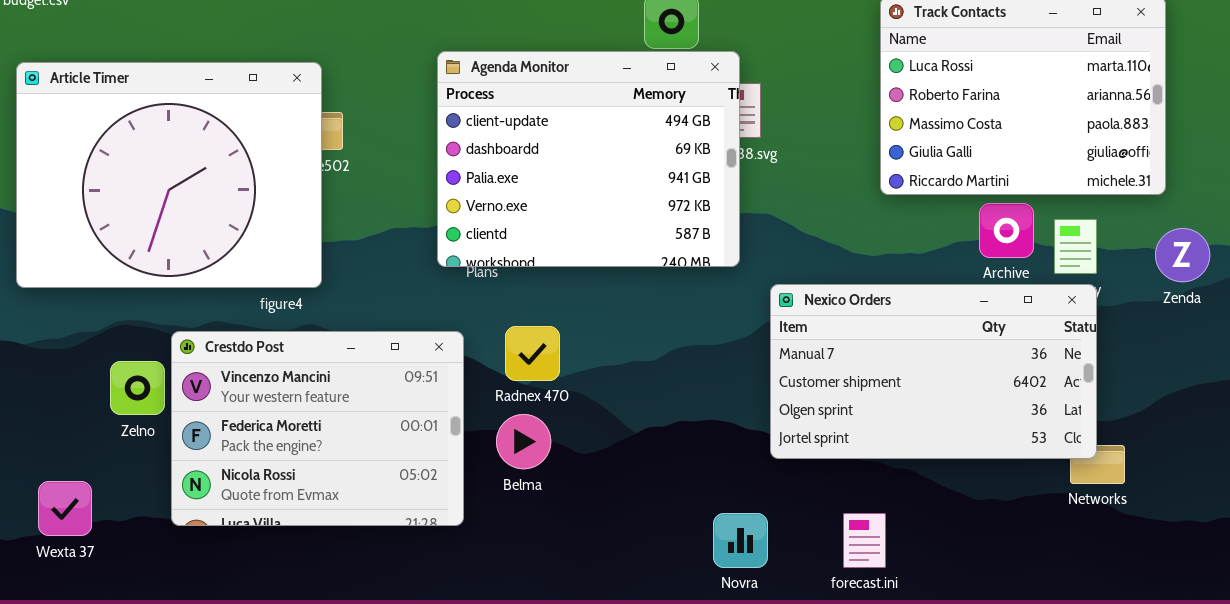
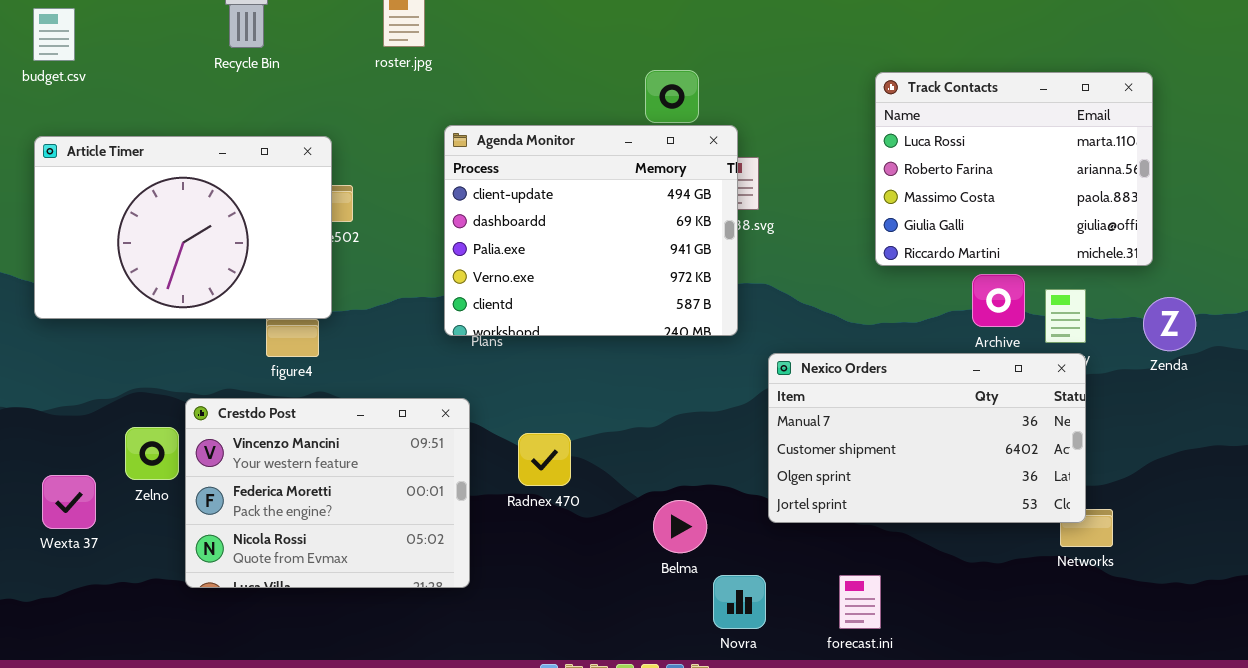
Article Timer: [16,62,322,288] -> [34,136,332,319], resized
Radnex 470: [505,326,560,381] -> [518,433,571,486], moved
Belma: [496,414,551,469] -> [653,500,707,553], moved
Wexta 37: [38,481,92,536] -> [42,475,96,529], moved

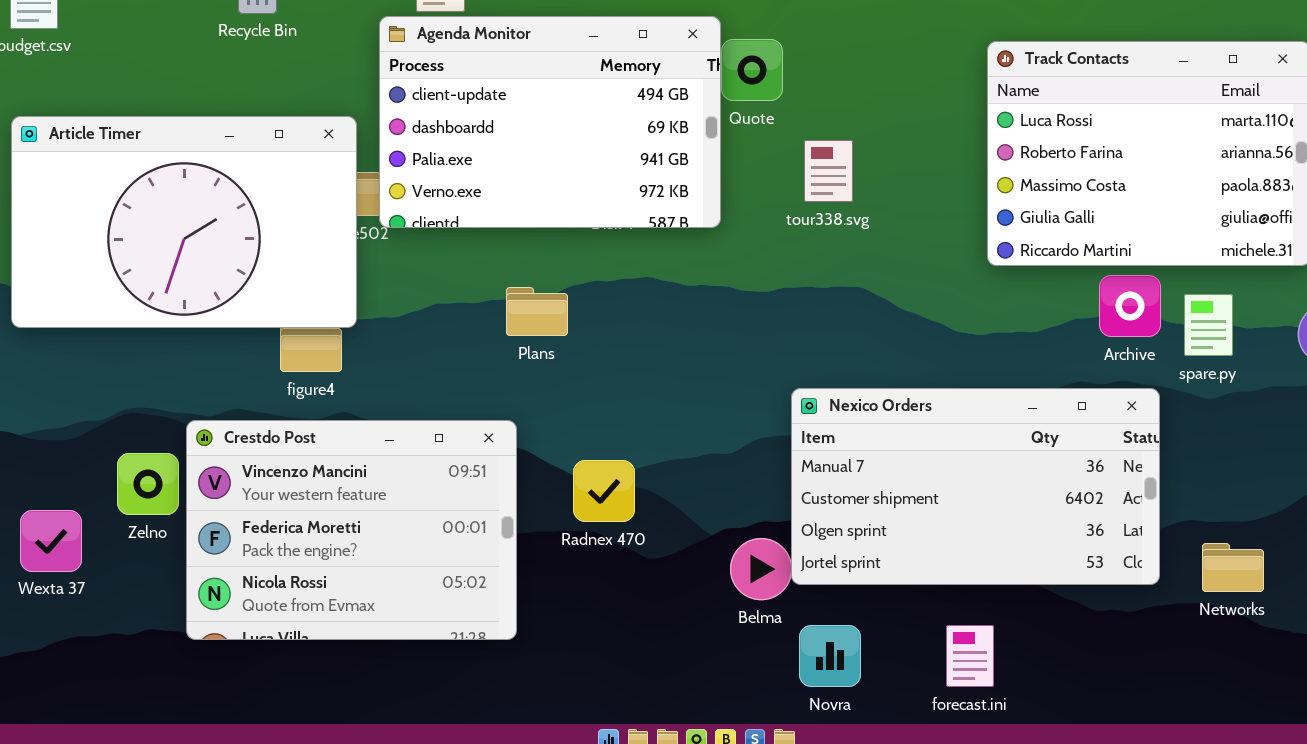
Agenda Monitor: [444,125,738,336] -> [379,16,721,228], moved, resized
Nexico Orders: [768,353,1086,523] -> [791,388,1160,585], moved

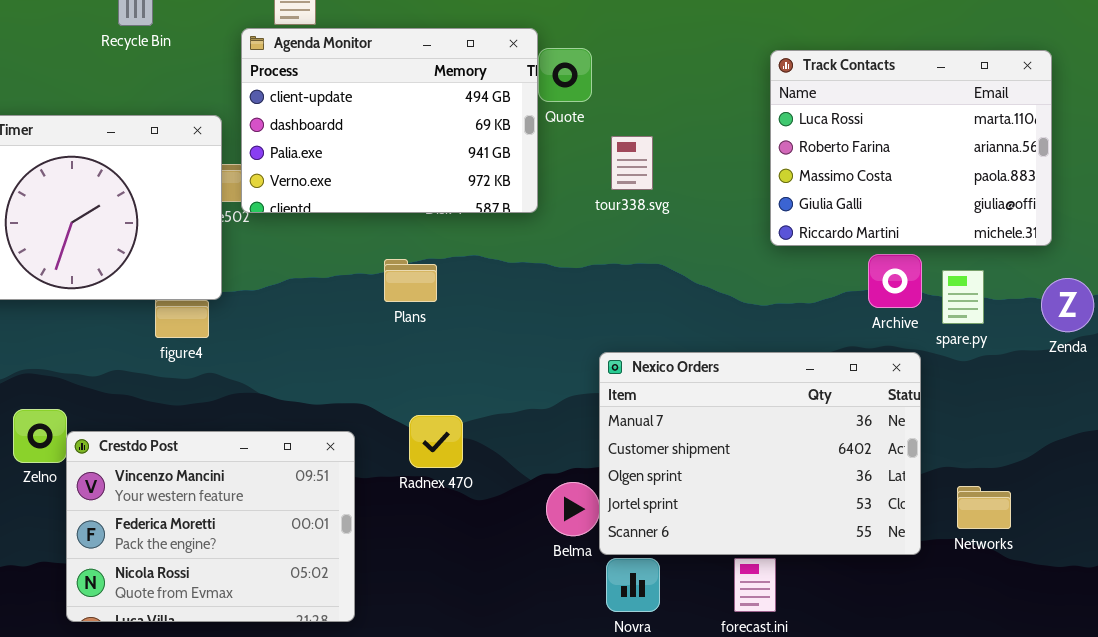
Plans: [506,287,568,336] -> [384,259,437,302], moved
Nexico Orders: [791,388,1160,585] -> [599,352,921,555], resized
Crestdo Post: [186,420,517,640] -> [66,431,355,622], moved

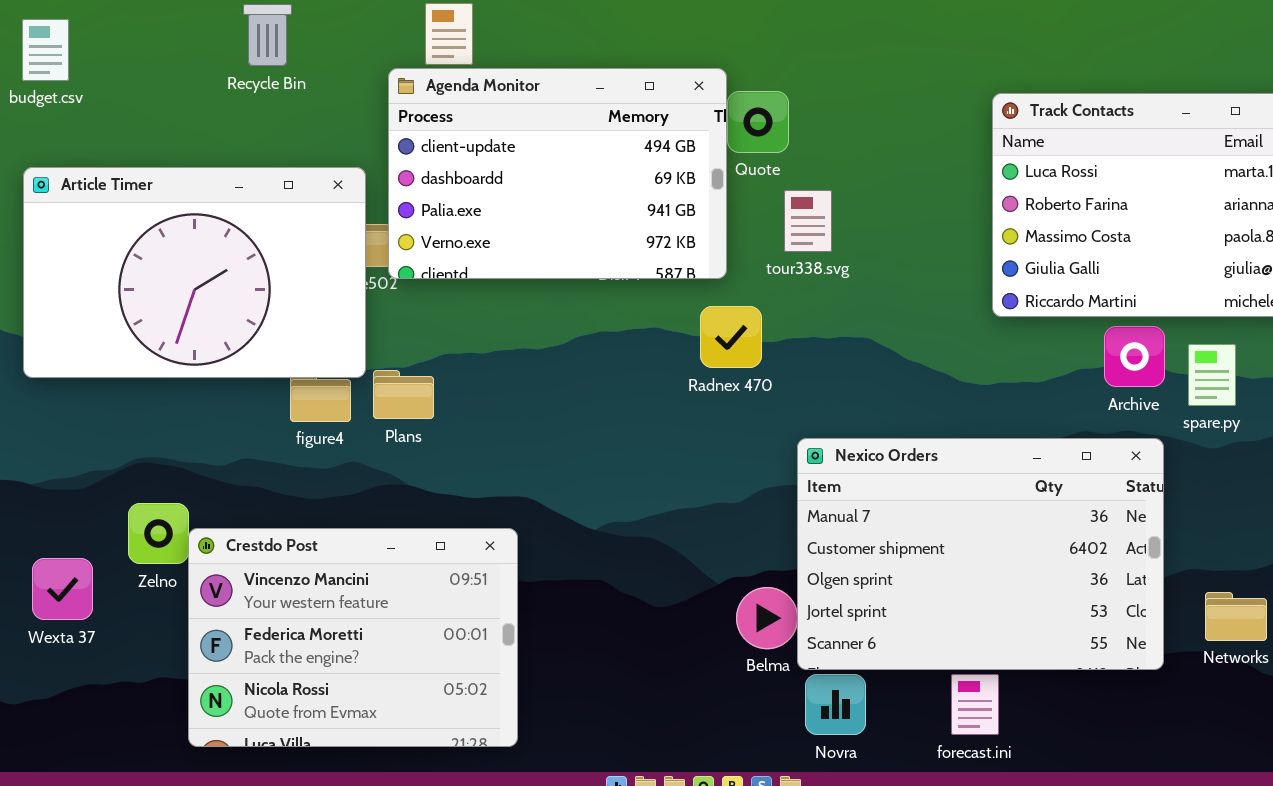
tour338.svg: [611,136,653,190] -> [784,190,832,252], moved
Plans: [384,259,437,302] -> [373,370,434,419], moved
Radnex 470: [409,415,463,468] -> [700,306,762,368], moved

